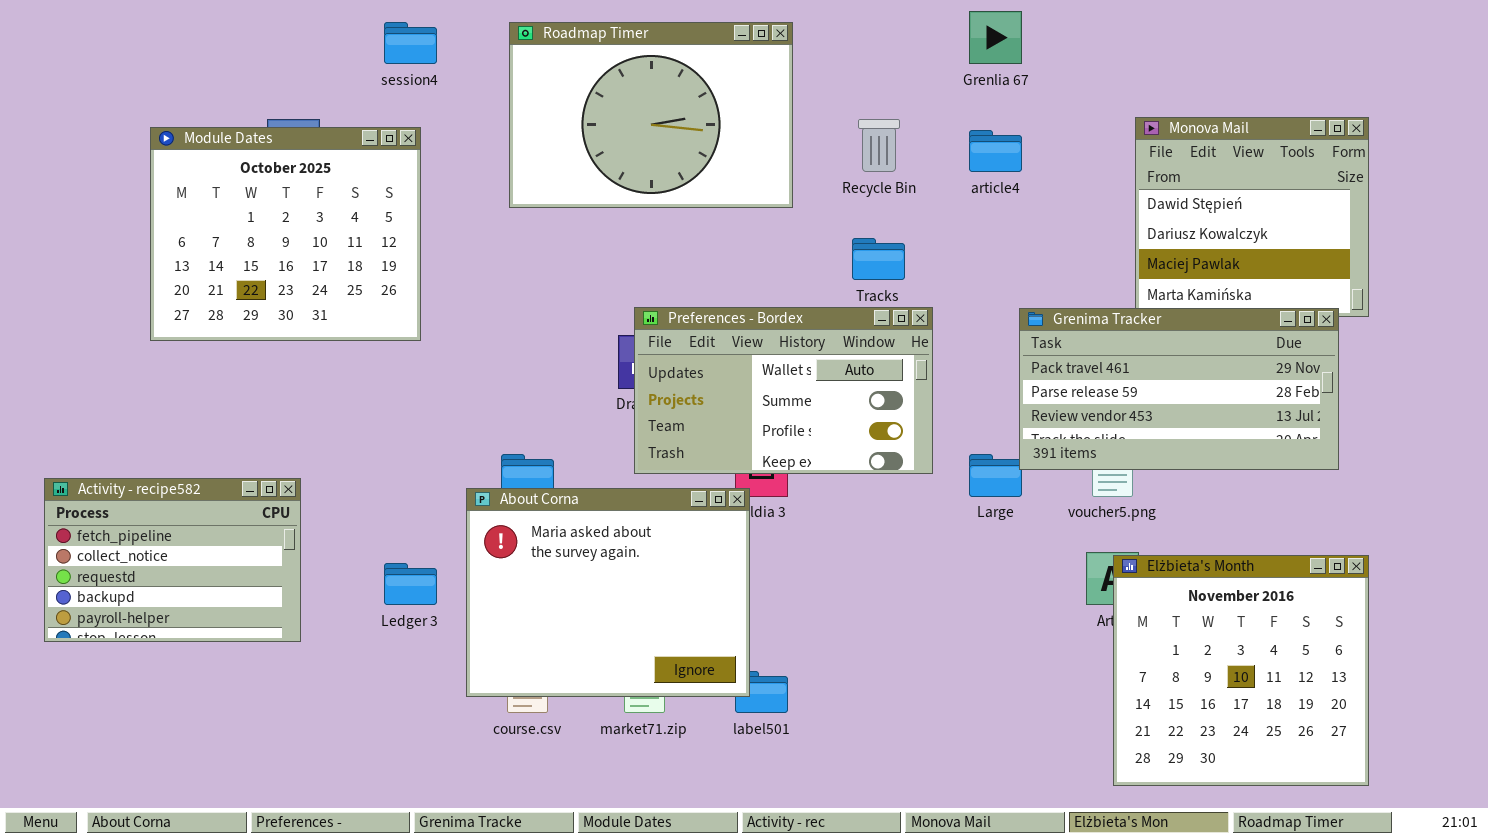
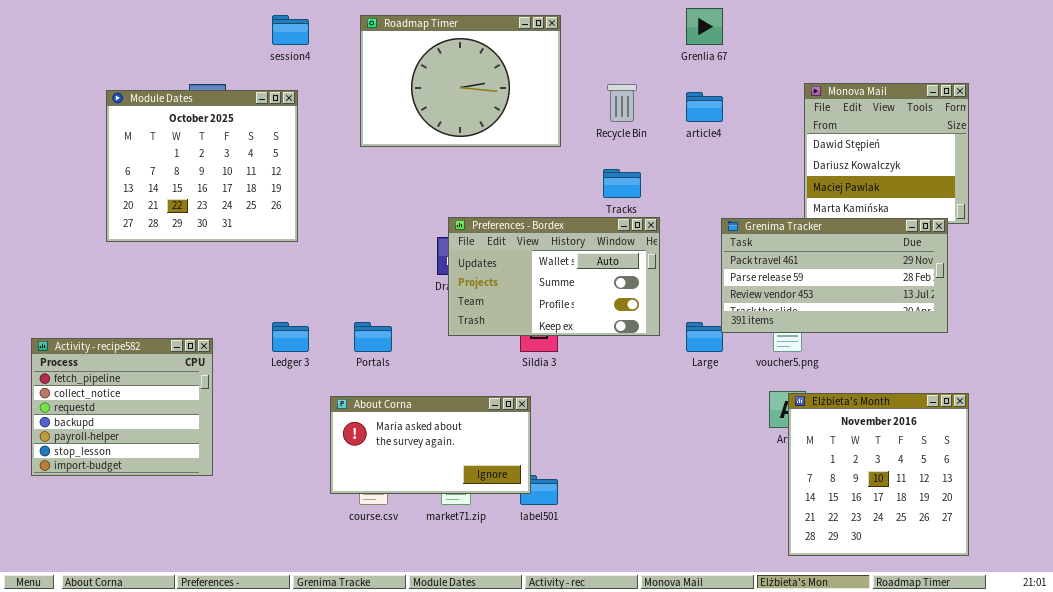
Activity - recipe582: [44,478,301,642] -> [31,338,213,476], resized
About Corna: [466,488,750,697] -> [330,396,531,494], resized
Ledger 3: [384,563,437,605] -> [272,322,309,352], moved

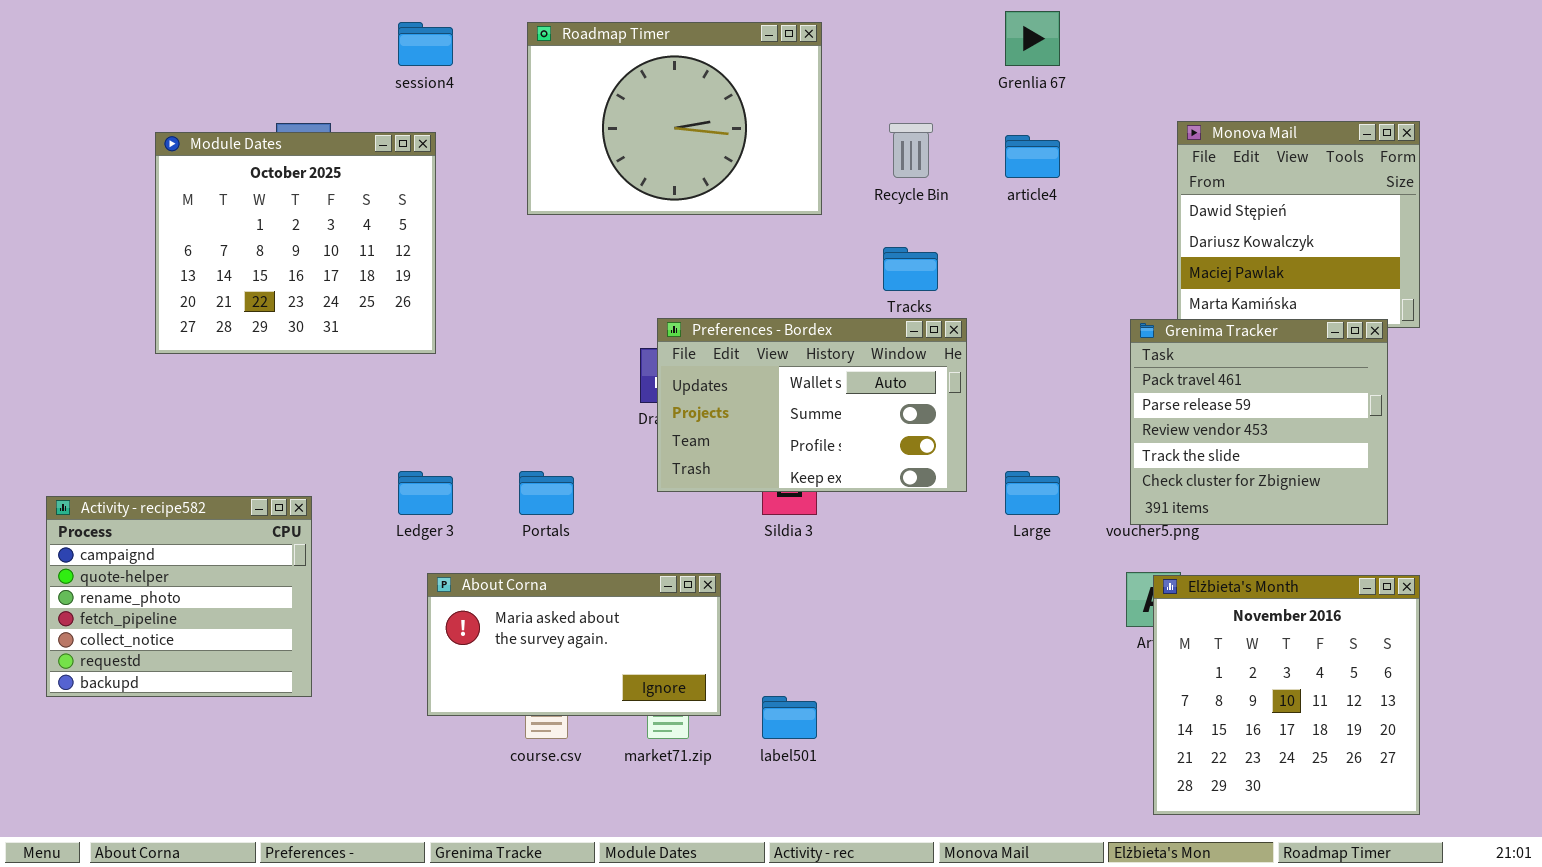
Grenima Tracker: [721,218,948,333] -> [1130,319,1388,525], resized
Activity - recipe582: [31,338,213,476] -> [46,496,312,697], scrolled up 3 rows
About Corna: [330,396,531,494] -> [427,573,721,716], moved

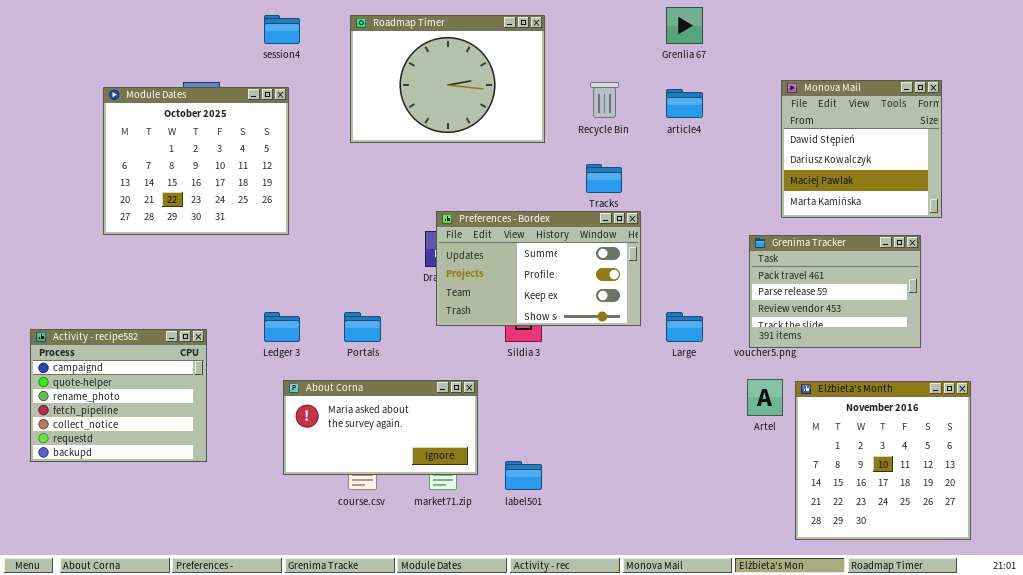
Preferences - Bordex: [657,318,967,492] -> [436,211,641,326], scrolled down 1 row
Grenima Tracker: [1130,319,1388,525] -> [749,235,921,348], resized
Elżbieta's Month: [1153,575,1420,815] -> [795,381,971,540], moved

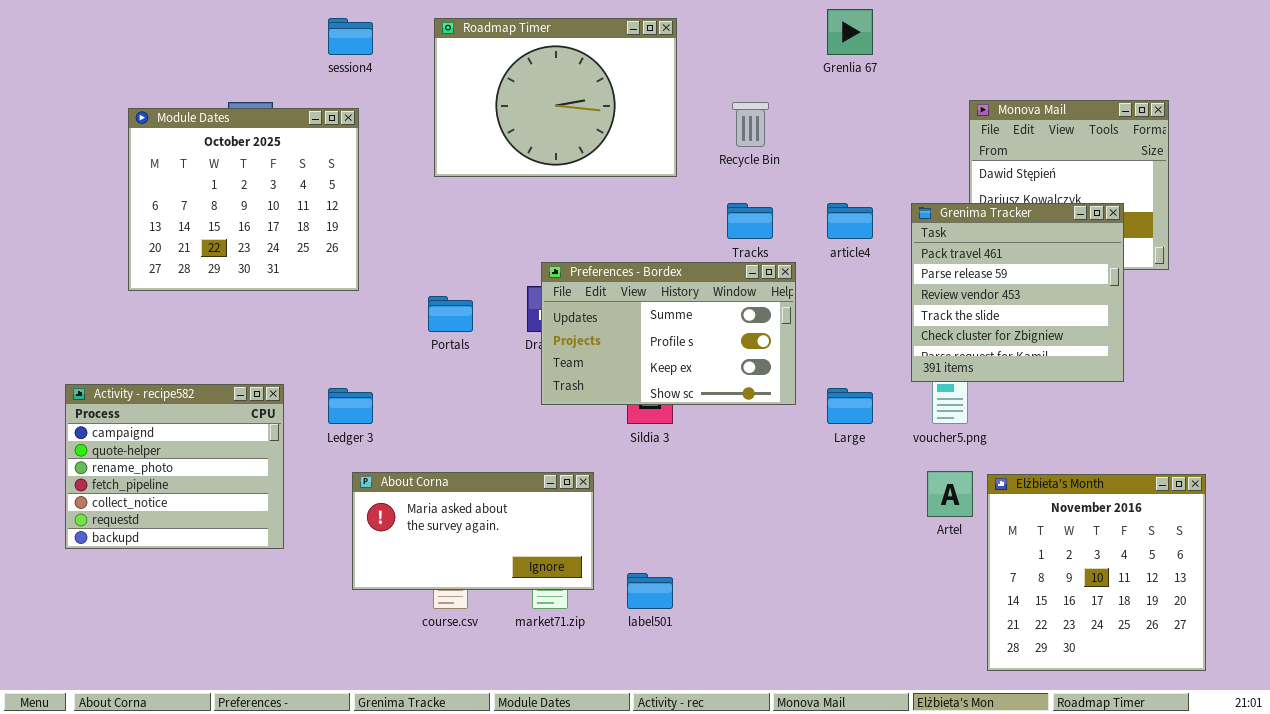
article4: [666,89,703,118] -> [827,203,873,239], moved
Grenima Tracker: [749,235,921,348] -> [911,203,1124,382], moved, resized
Portals: [344,312,381,342] -> [428,296,473,332], moved
Activity - recipe582: [30,329,207,462] -> [65,384,284,549], moved

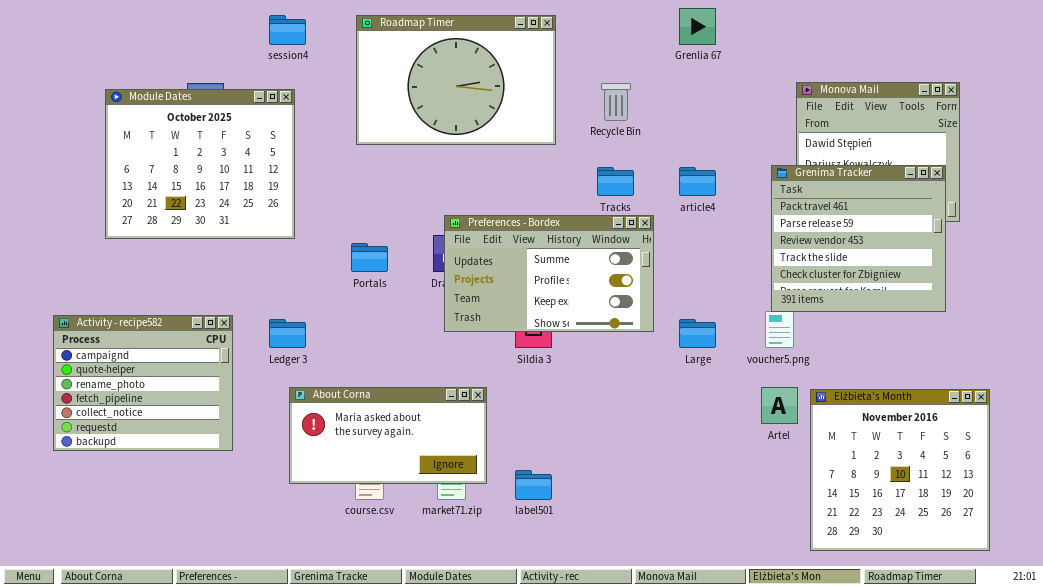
Grenima Tracker: [911,203,1124,382] -> [771,165,946,312], moved

